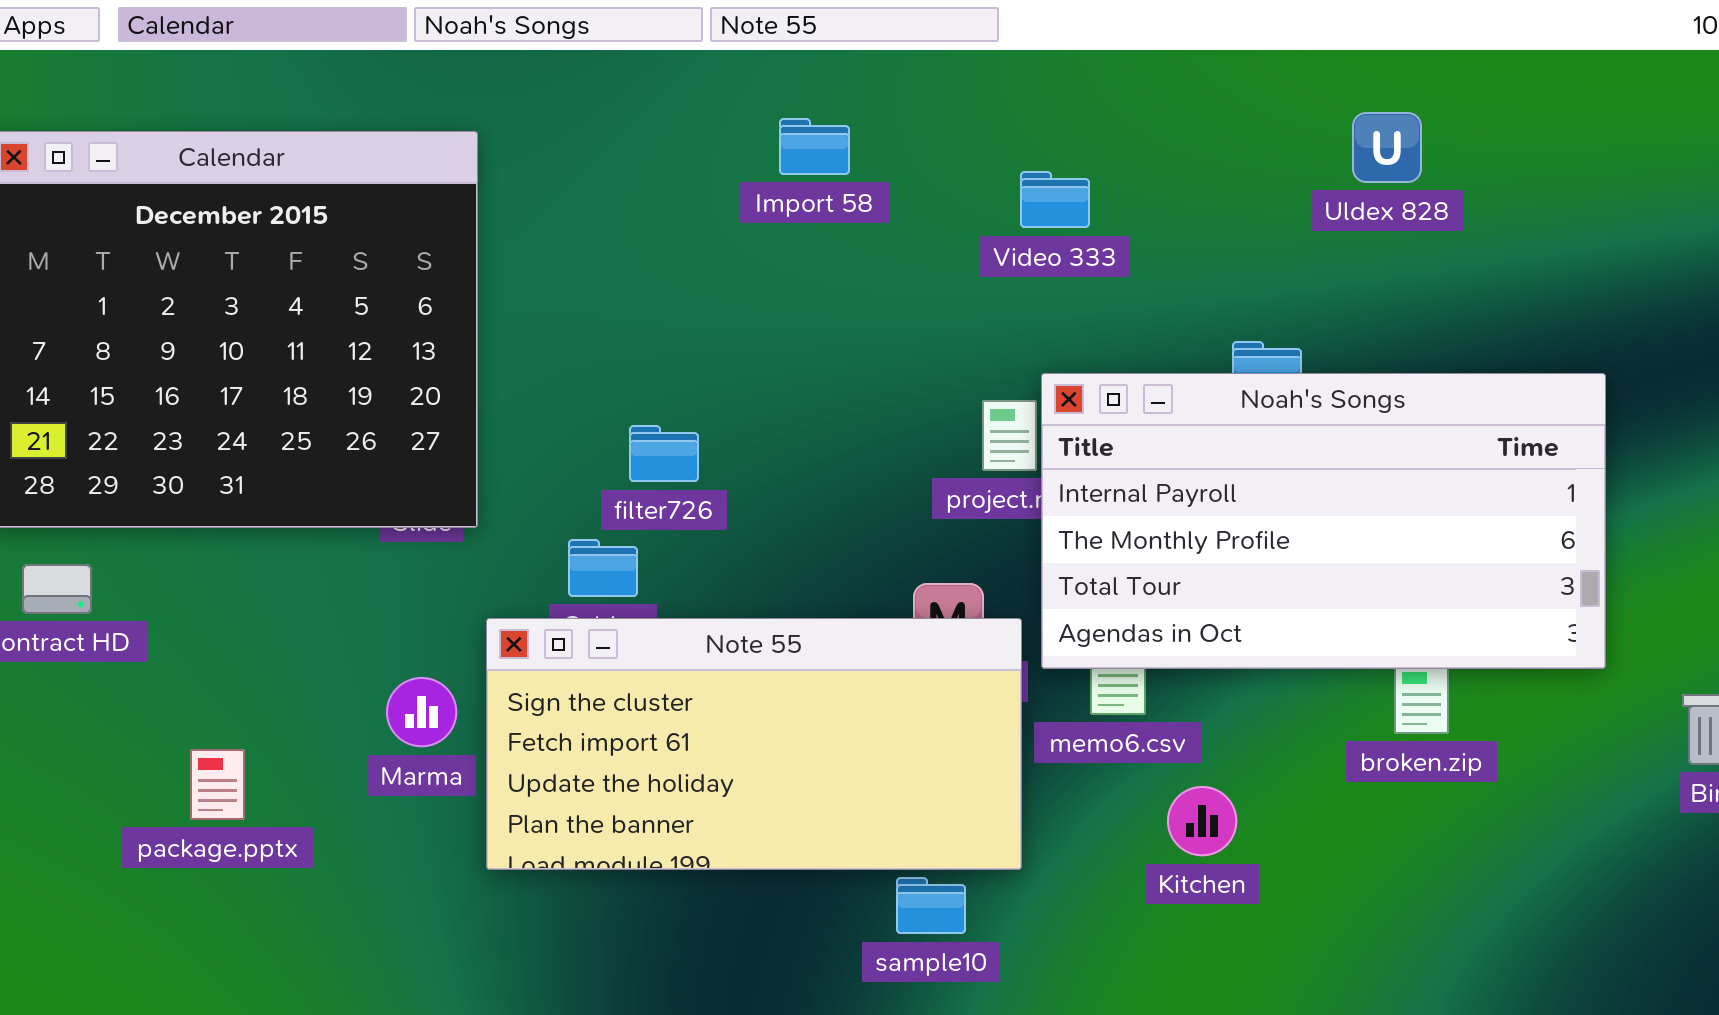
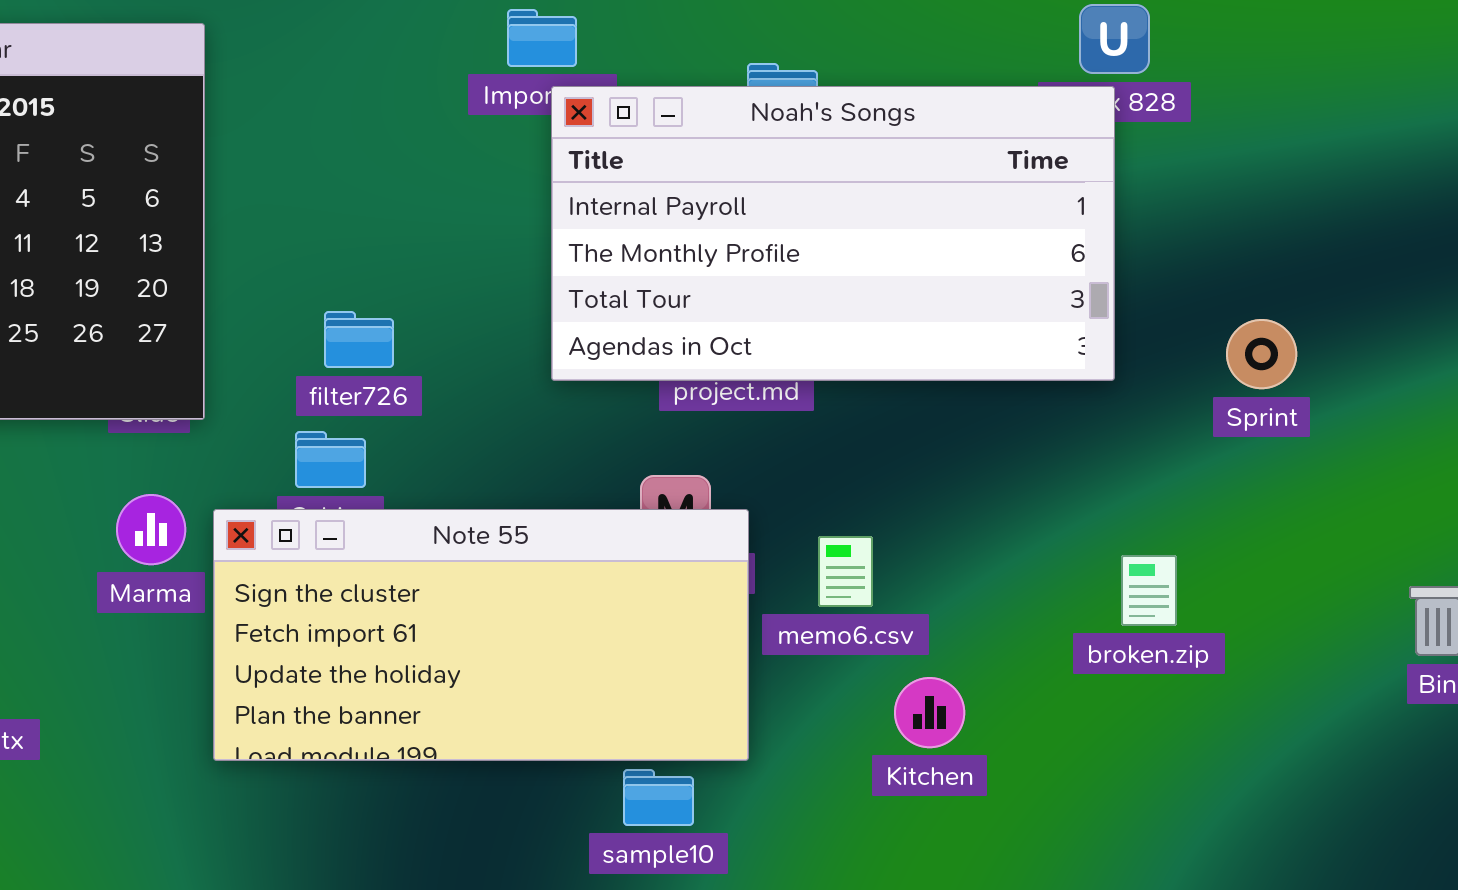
Noah's Songs: [1041,373,1606,669] -> [551,86,1115,381], moved
filter726: [629,425,699,482] -> [324,311,394,368], moved
Marma: [386,677,457,747] -> [116,494,186,565], moved

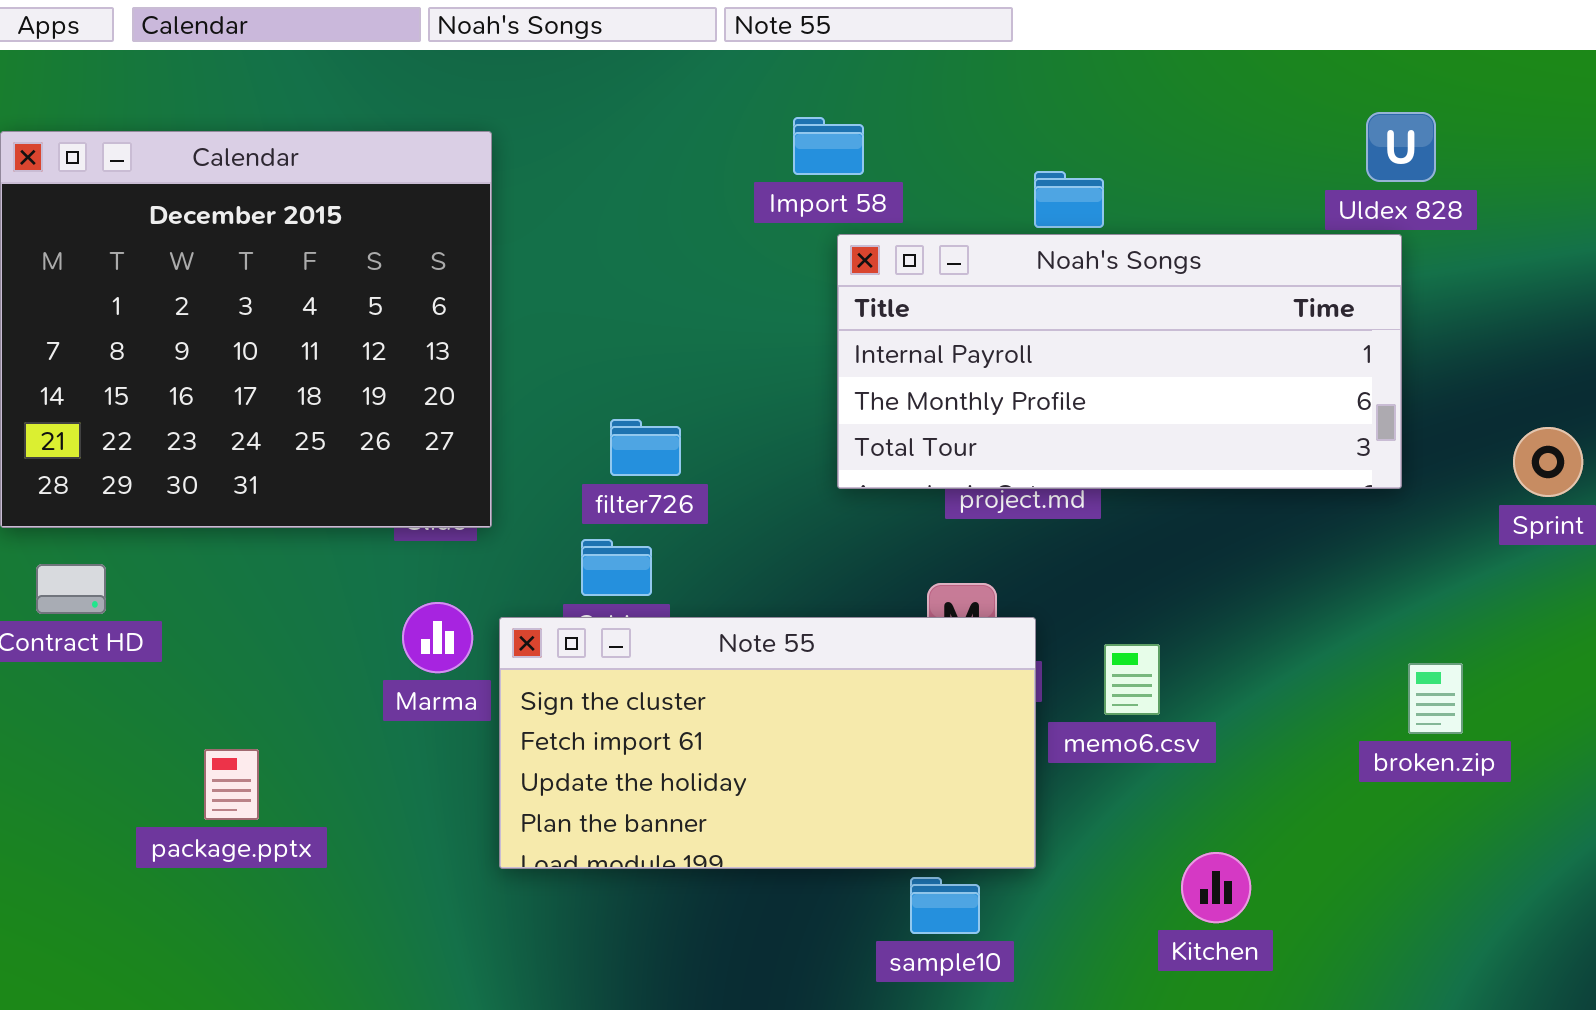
Noah's Songs: [551,86,1115,381] -> [837,234,1402,489], resized
Kitchen: [894,677,965,748] -> [1181,852,1251,923], moved

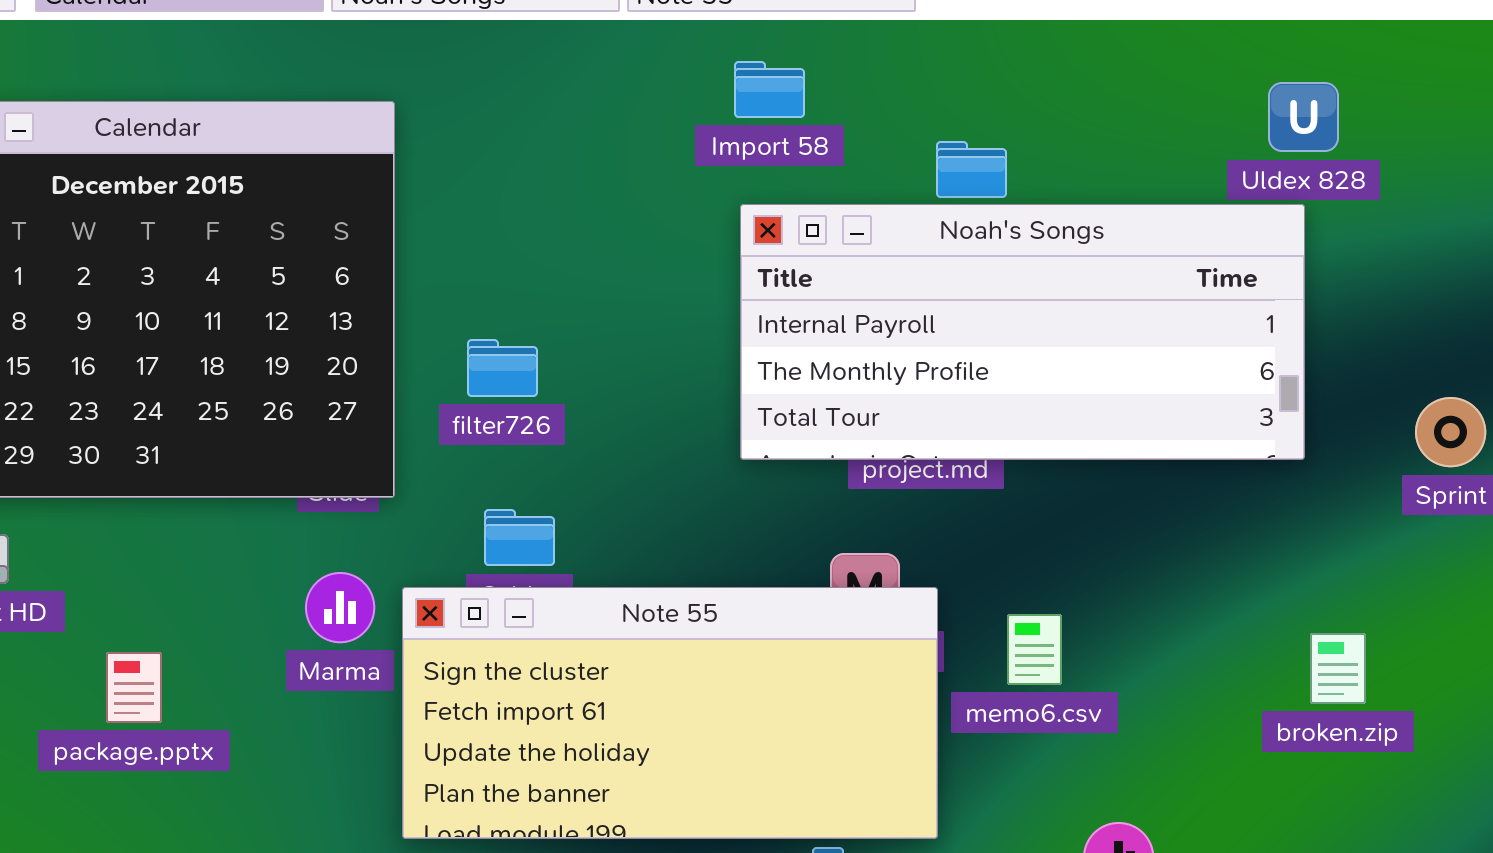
Import 58: [793,117,864,175] -> [734,61,805,118], moved
filter726: [610,419,681,476] -> [467,339,538,397], moved
package.pptx: [204,749,259,820] -> [106,652,162,723], moved

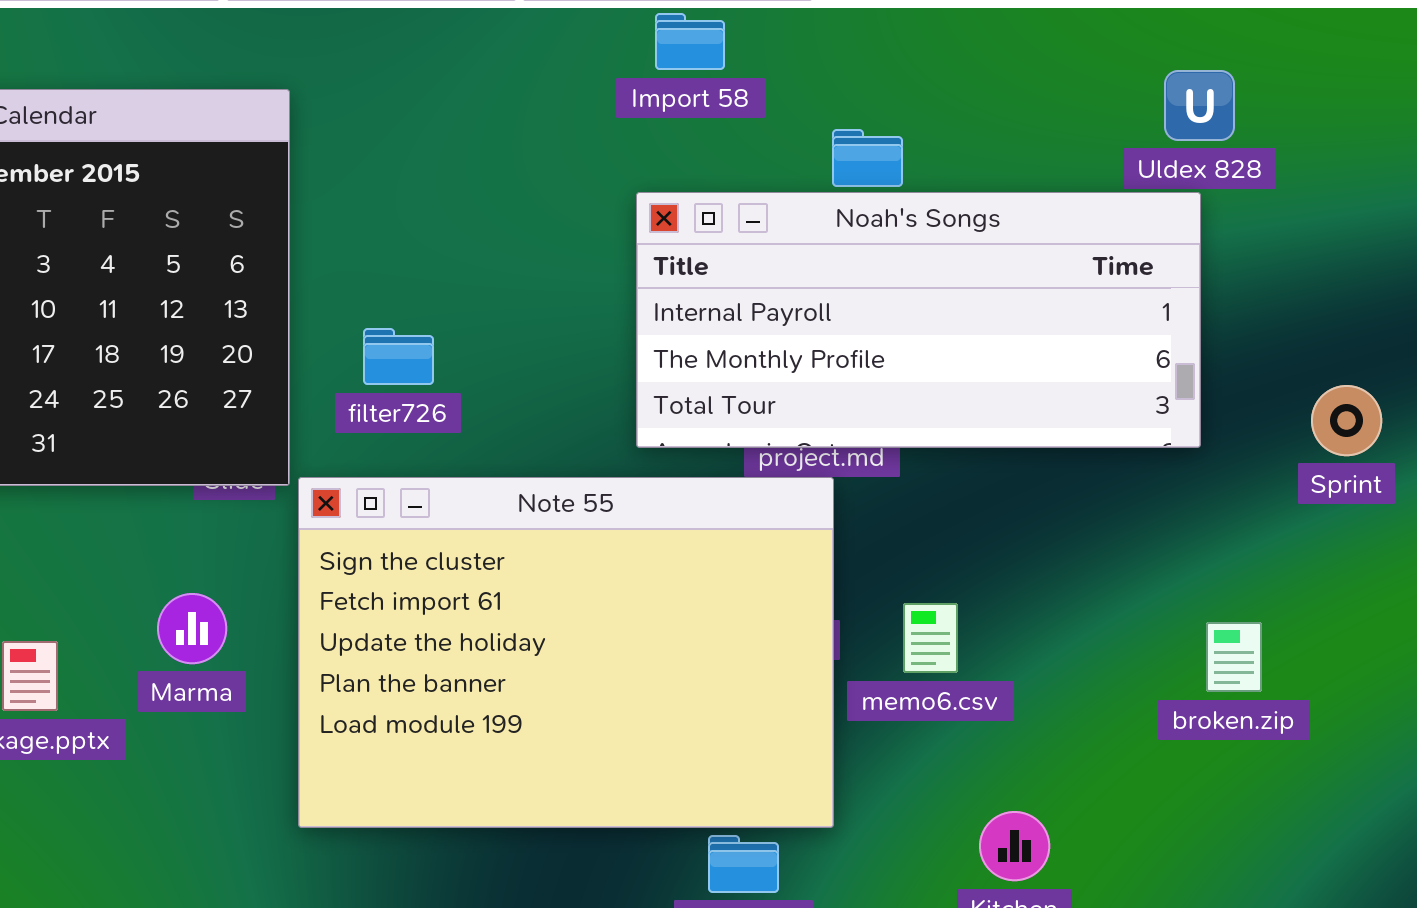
Import 58: [734,61,805,118] -> [655,13,725,70], moved
Marma: [305,572,375,643] -> [157,593,227,664], moved
Note 55: [402,587,938,839] -> [298,477,834,828], resized

